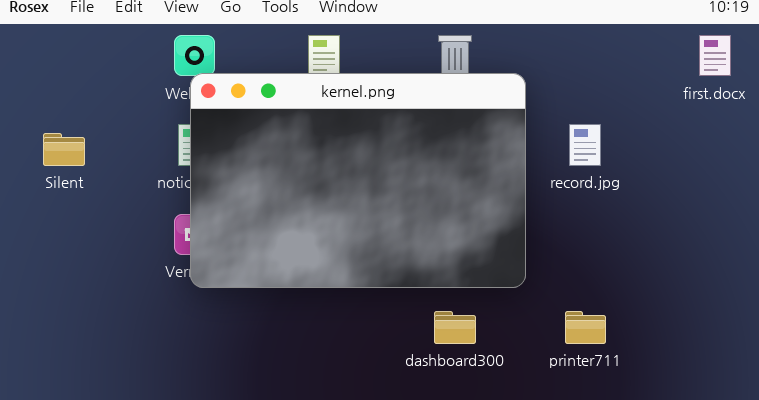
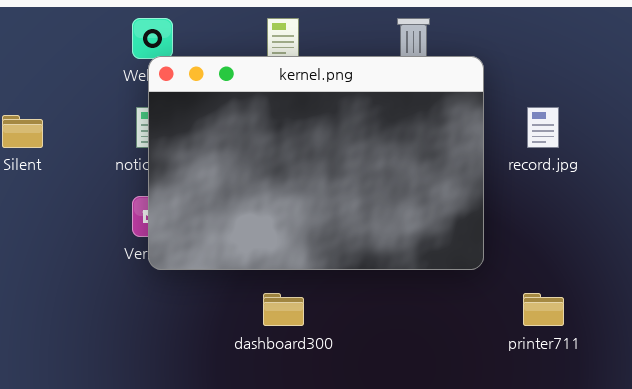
dashboard300: [434,311,476,344] -> [263,293,304,326], moved

